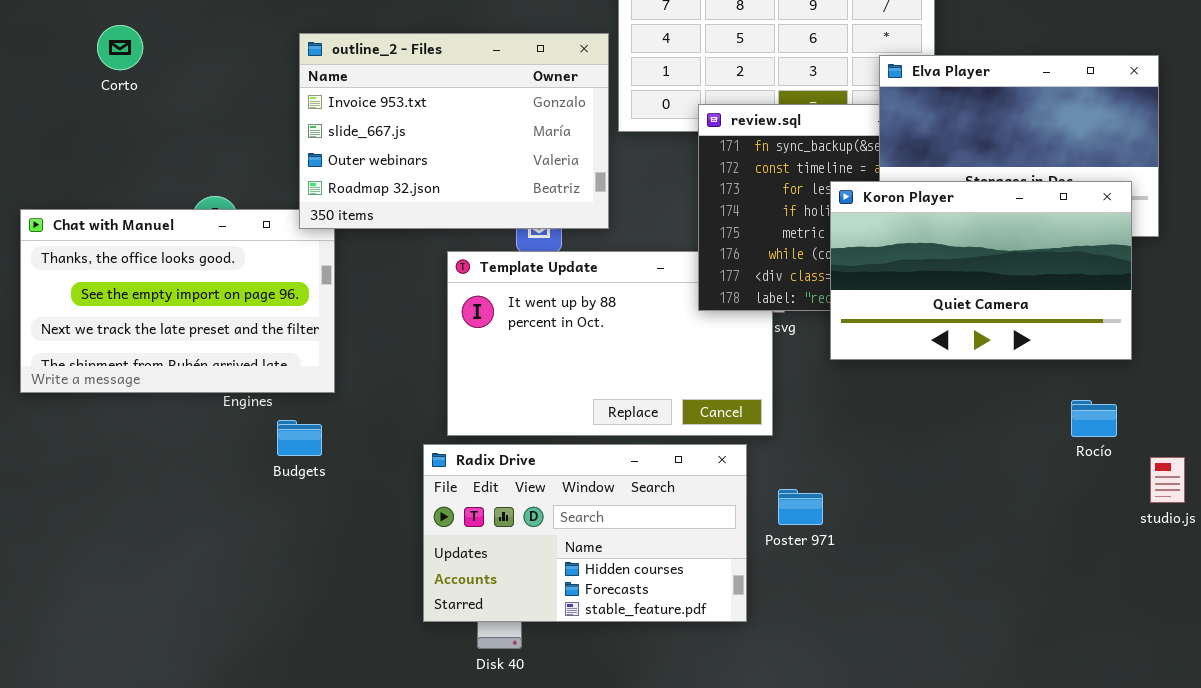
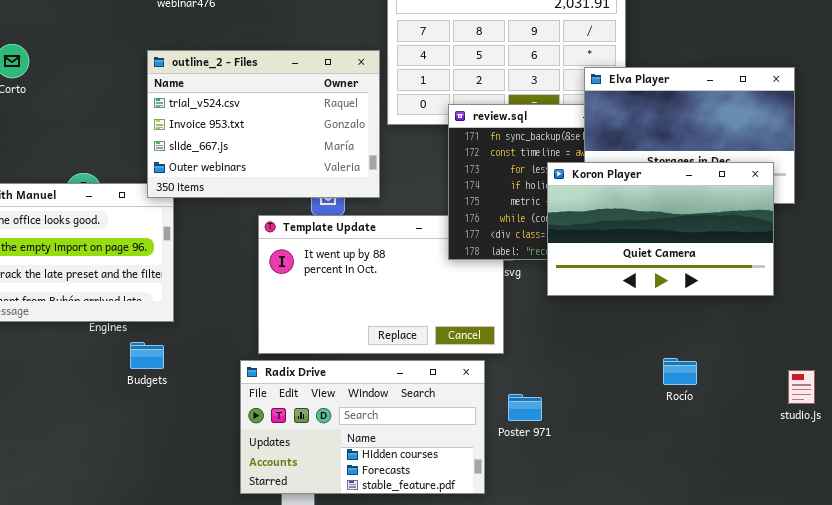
outline_2 - Files: [299,33,609,229] -> [147,50,380,198], scrolled up 1 row
Rocío: [1071,400,1117,437] -> [663,358,697,385], moved

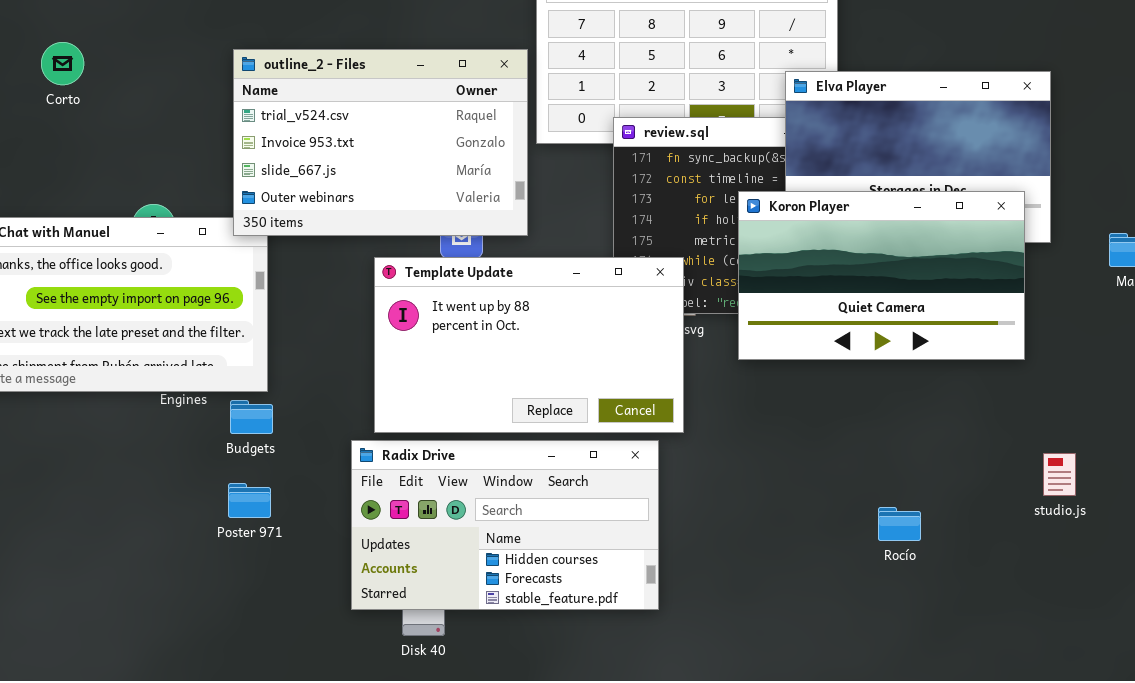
Template Update: [258,215,504,354] -> [374,257,684,433], raised
Budgets: [130,342,164,369] -> [230,400,273,434], moved
Rocío: [663,358,697,385] -> [878,507,921,541], moved
Poster 971: [508,394,542,421] -> [228,483,271,518], moved

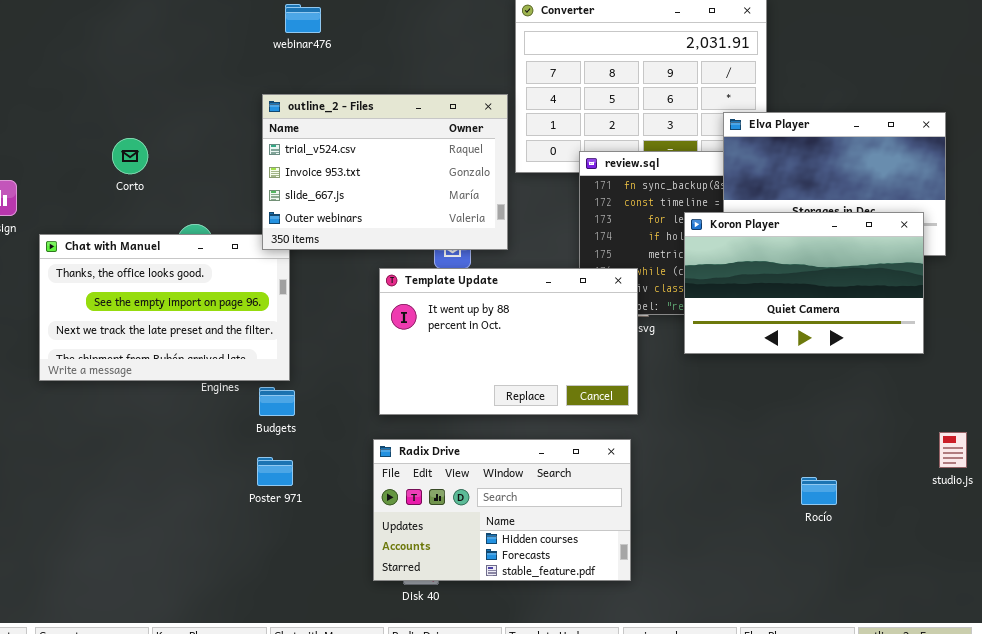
Corto: [41,42,84,85] -> [112,138,148,174], moved
Radix Drive: [351,440,659,610] -> [373,439,631,581], moved

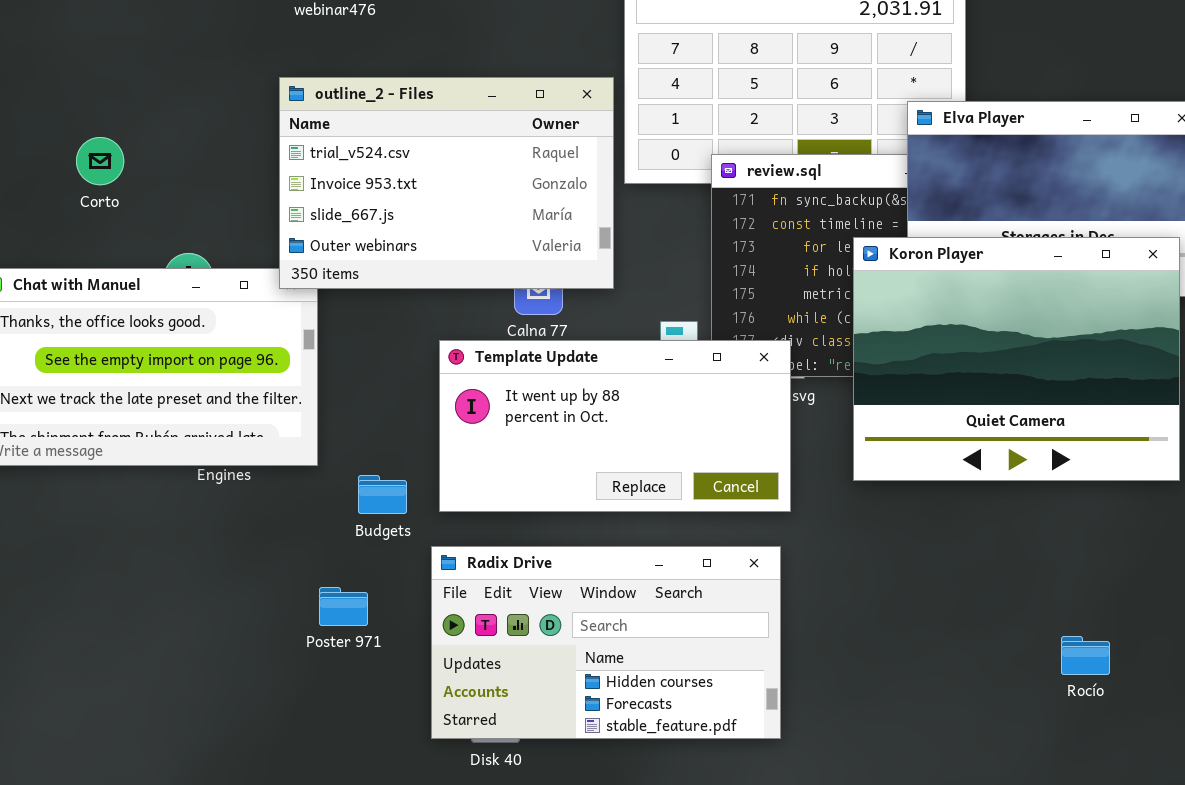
Koron Player: [684,212,924,354] -> [853,237,1180,481], resized
Template Update: [379,268,638,415] -> [439,340,791,512], resized
Budgets: [259,387,295,416] -> [358,475,407,514], moved
Poster 971: [257,457,293,486] -> [319,587,368,626], moved
Rocío: [801,477,837,505] -> [1061,636,1110,675], moved

